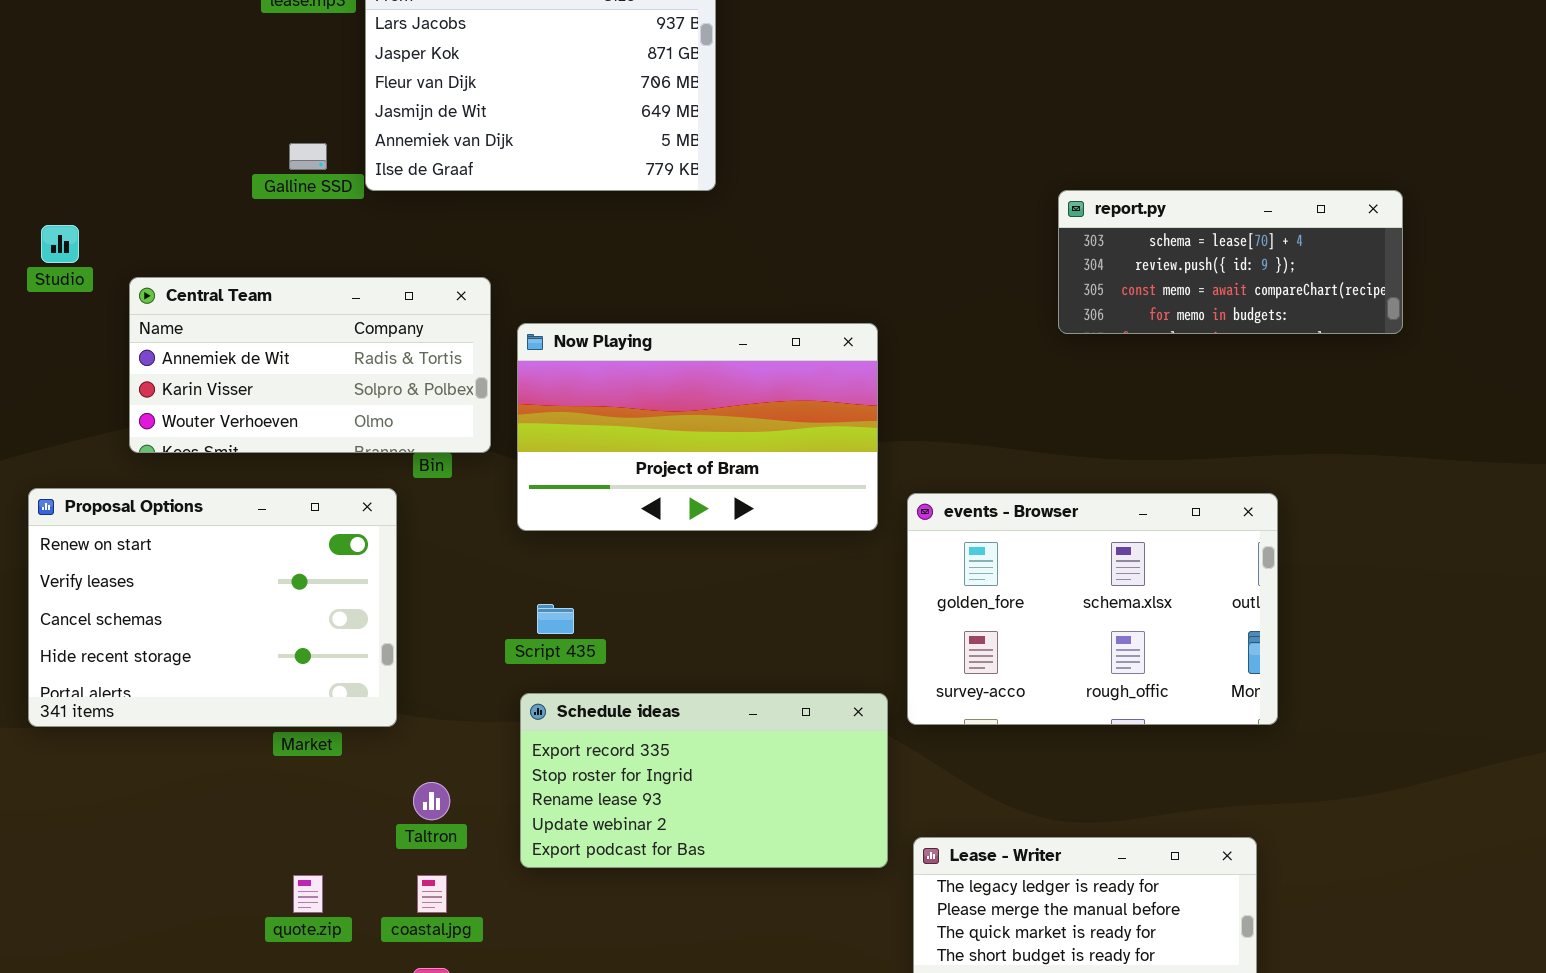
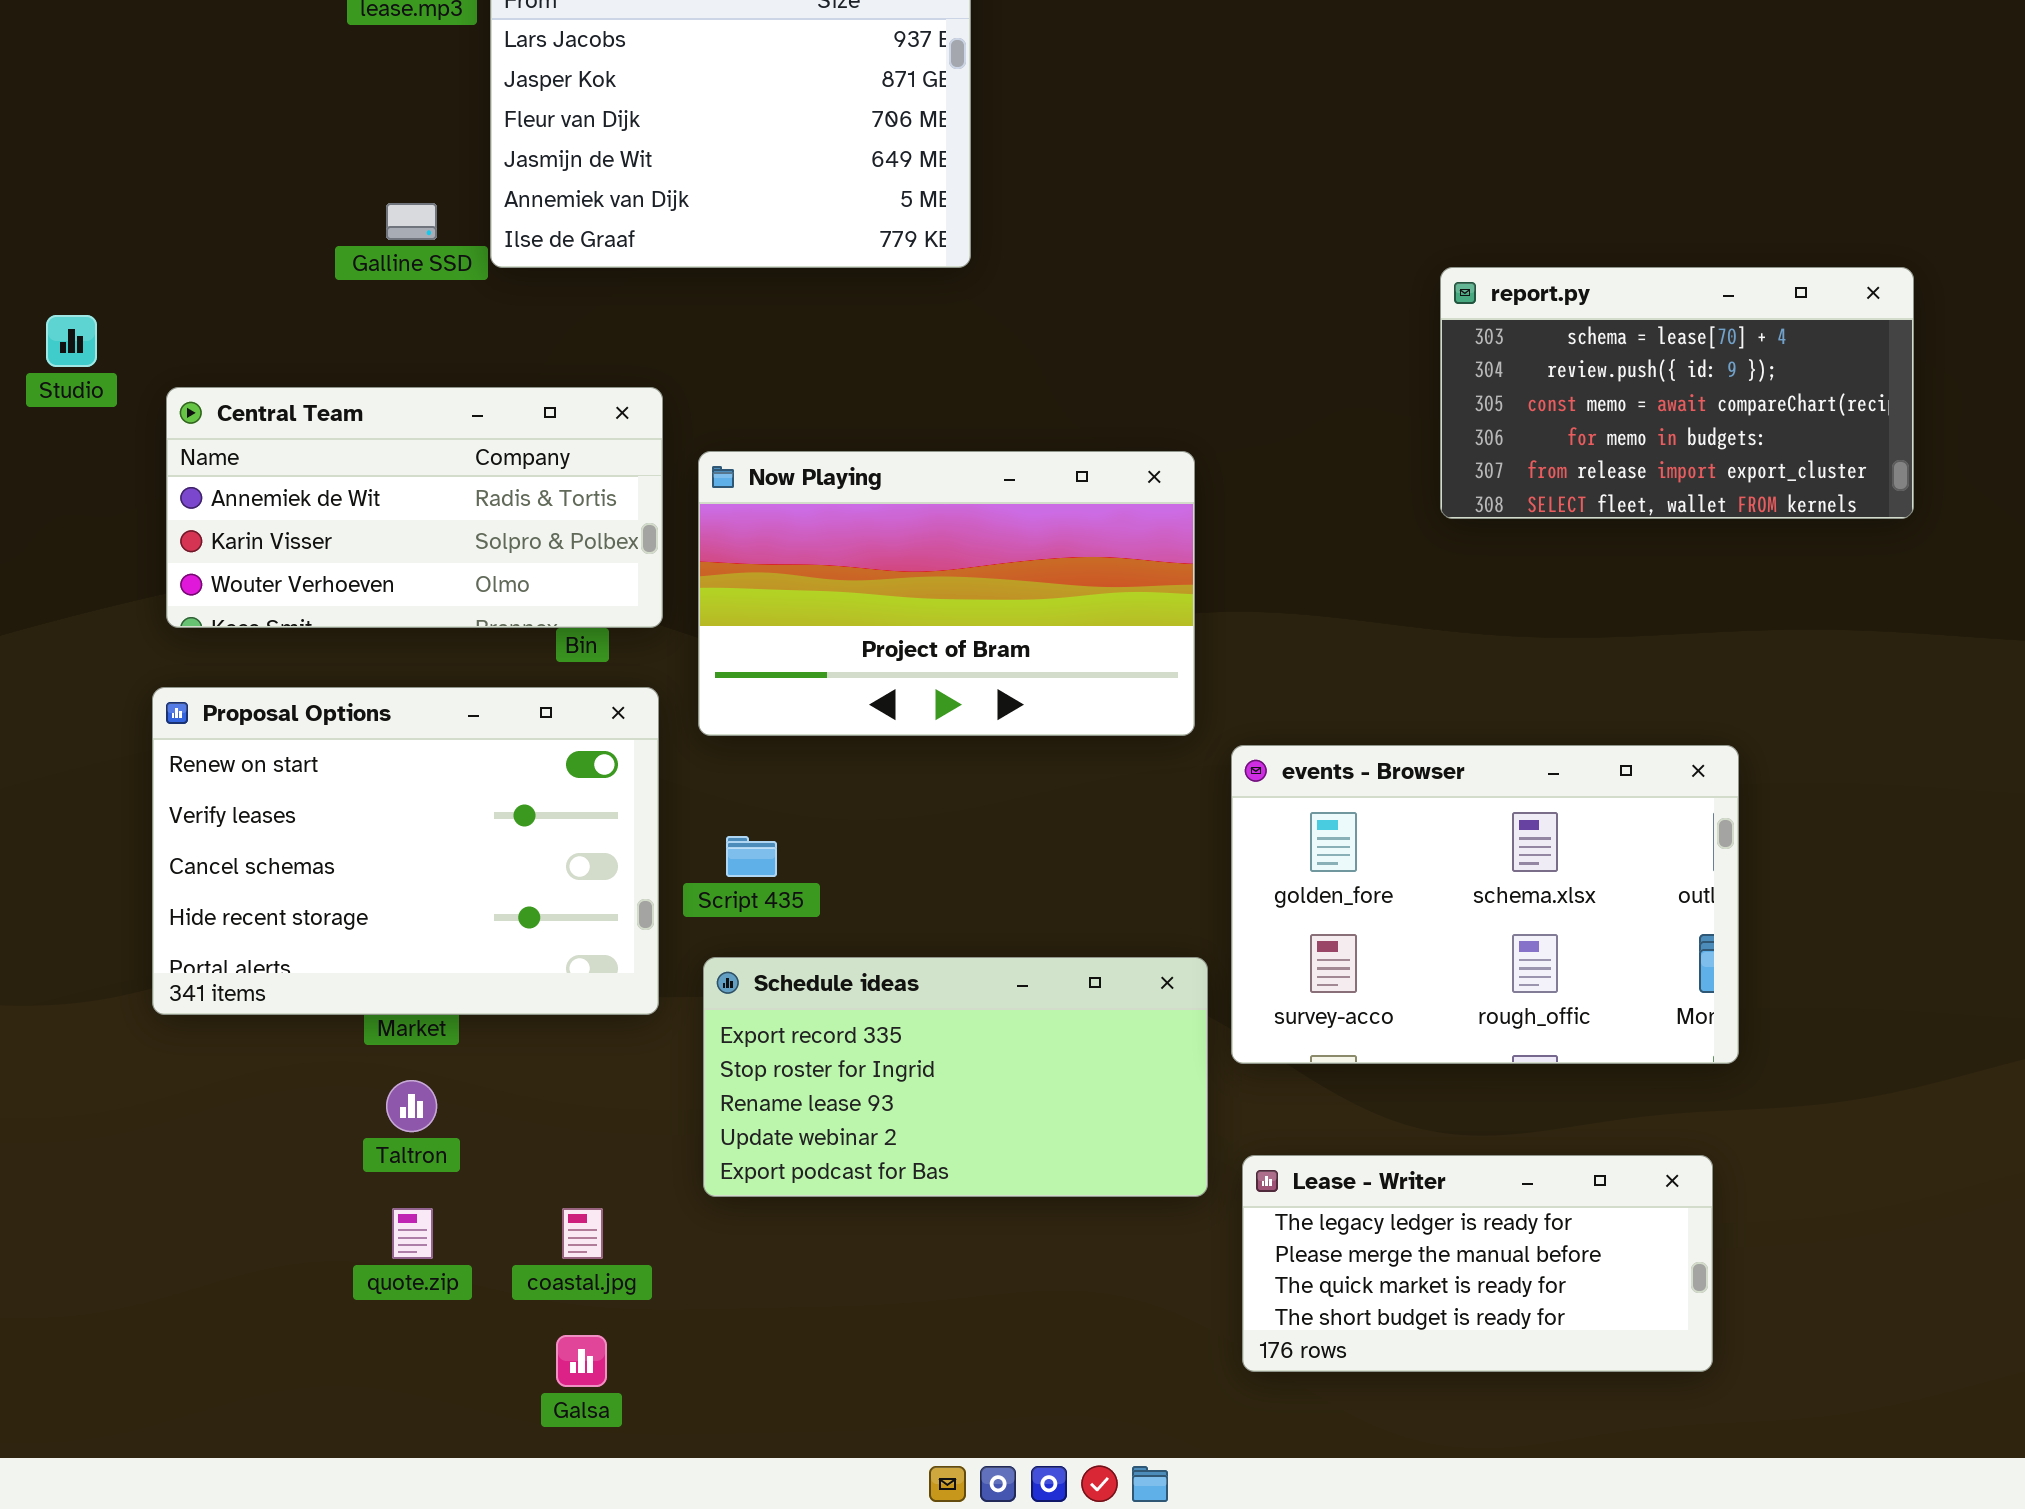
report.py: [1058,190,1403,334] -> [1440,267,1914,519], resized
Proposal Options: [28,488,397,727] -> [152,687,659,1015], moved
events - Browser: [907,493,1278,725] -> [1231,745,1739,1064], moved
Taltron: [413,782,450,820] -> [386,1080,437,1132], moved

